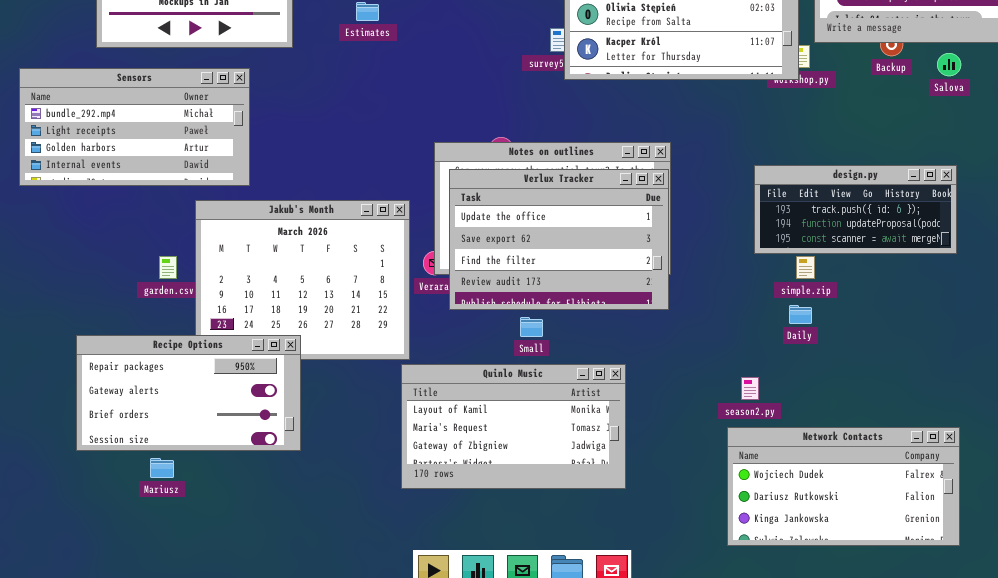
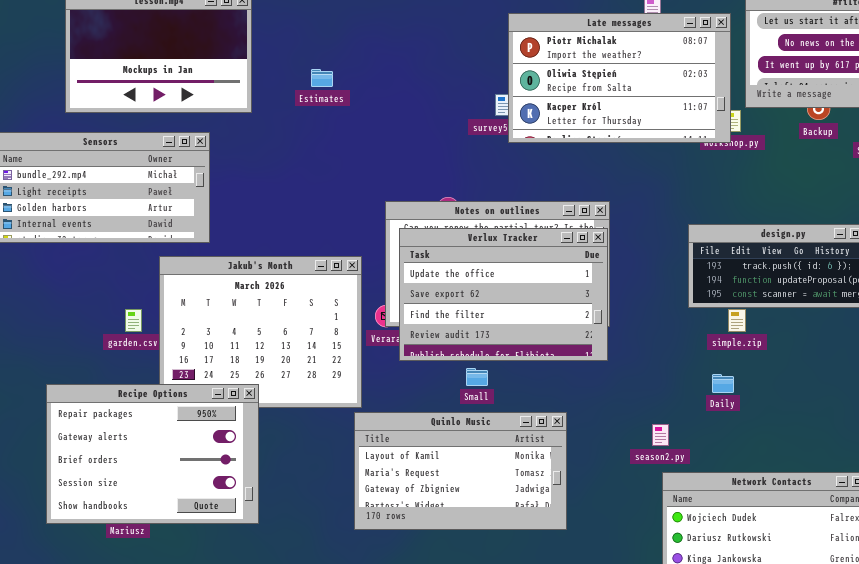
Daily: [789,305,812,324] -> [712,374,734,393], moved
Recipe Options: [76,335,301,451] -> [46,384,259,524], resized
season2.py: [741,377,759,400] -> [652,424,669,446], moved

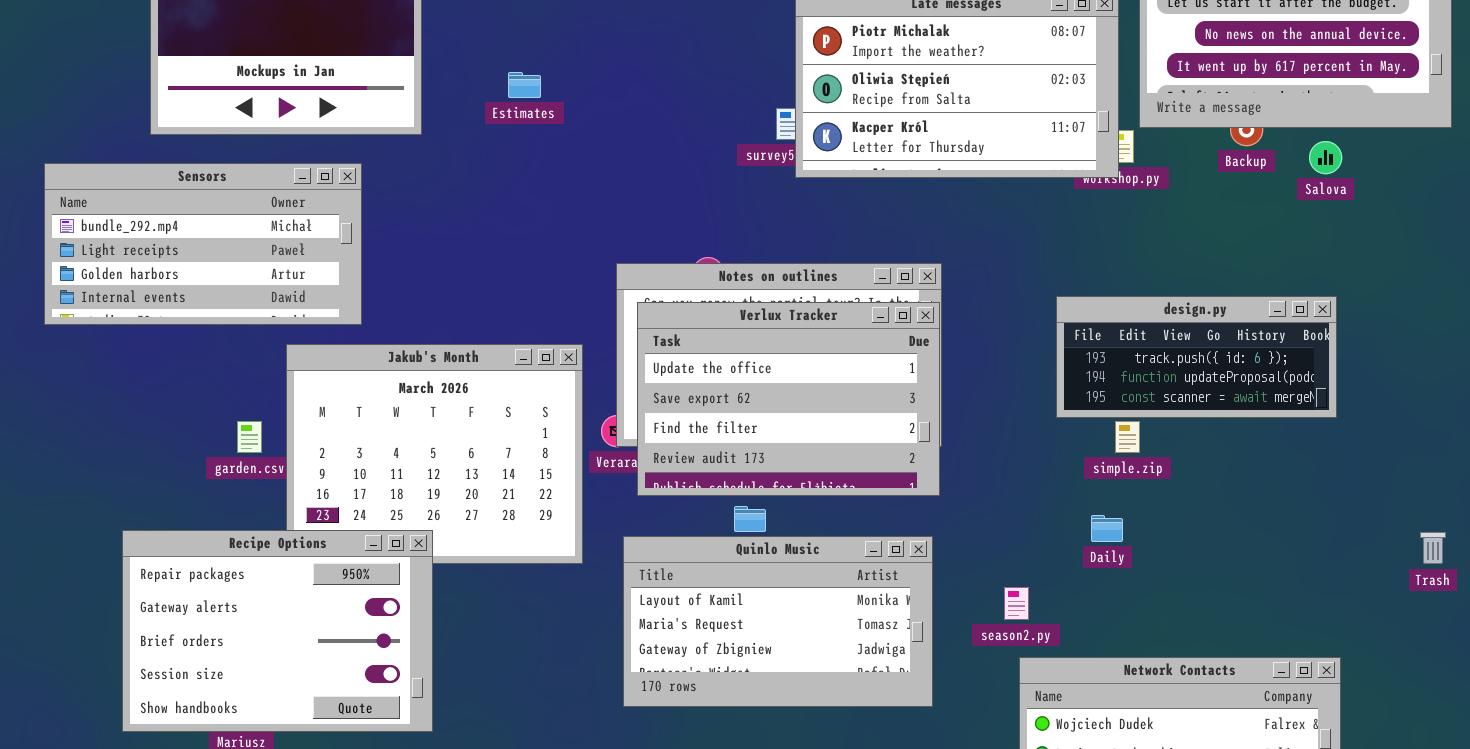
Quinlo Music: [354,412,567,530] -> [623,536,933,707], moved

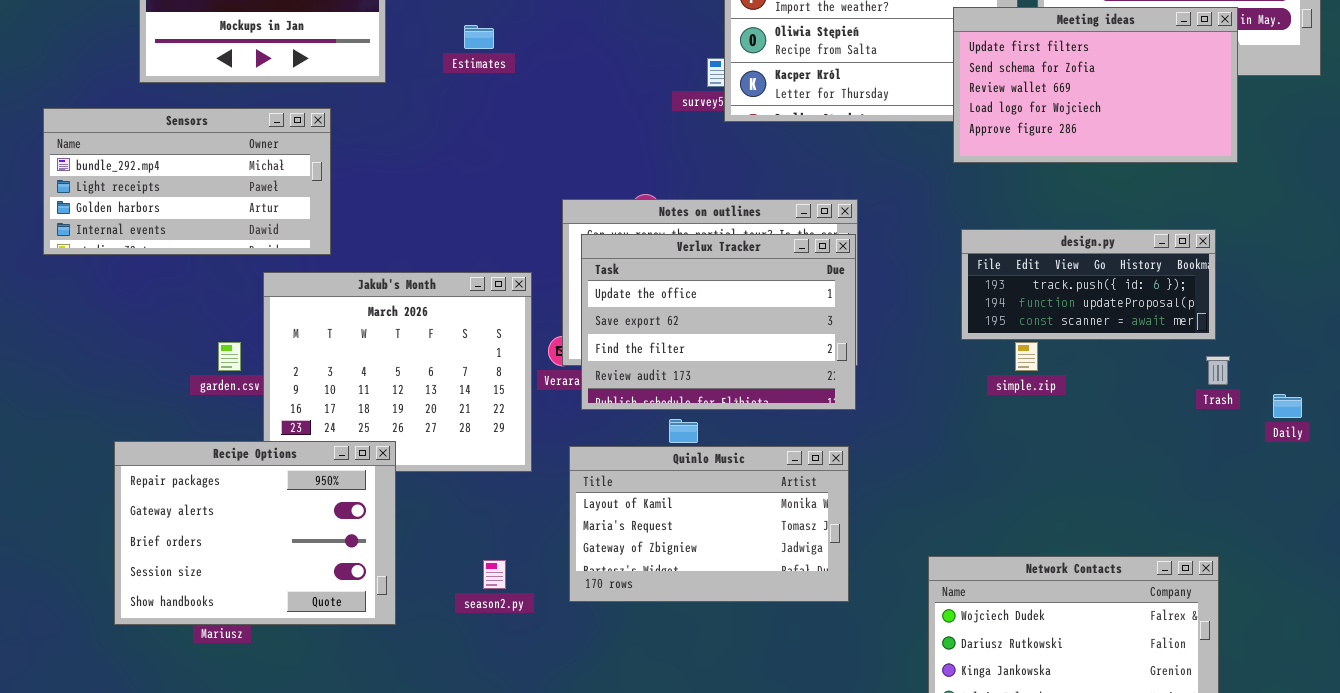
Meeting ideas: none -> [953,7,1238,163], opened
Daily: [1091,515,1123,542] -> [1273,394,1302,418], moved
Trash: [1420,532,1446,564] -> [1206,356,1230,385], moved
season2.py: [1004,587,1029,620] -> [483,560,506,589], moved

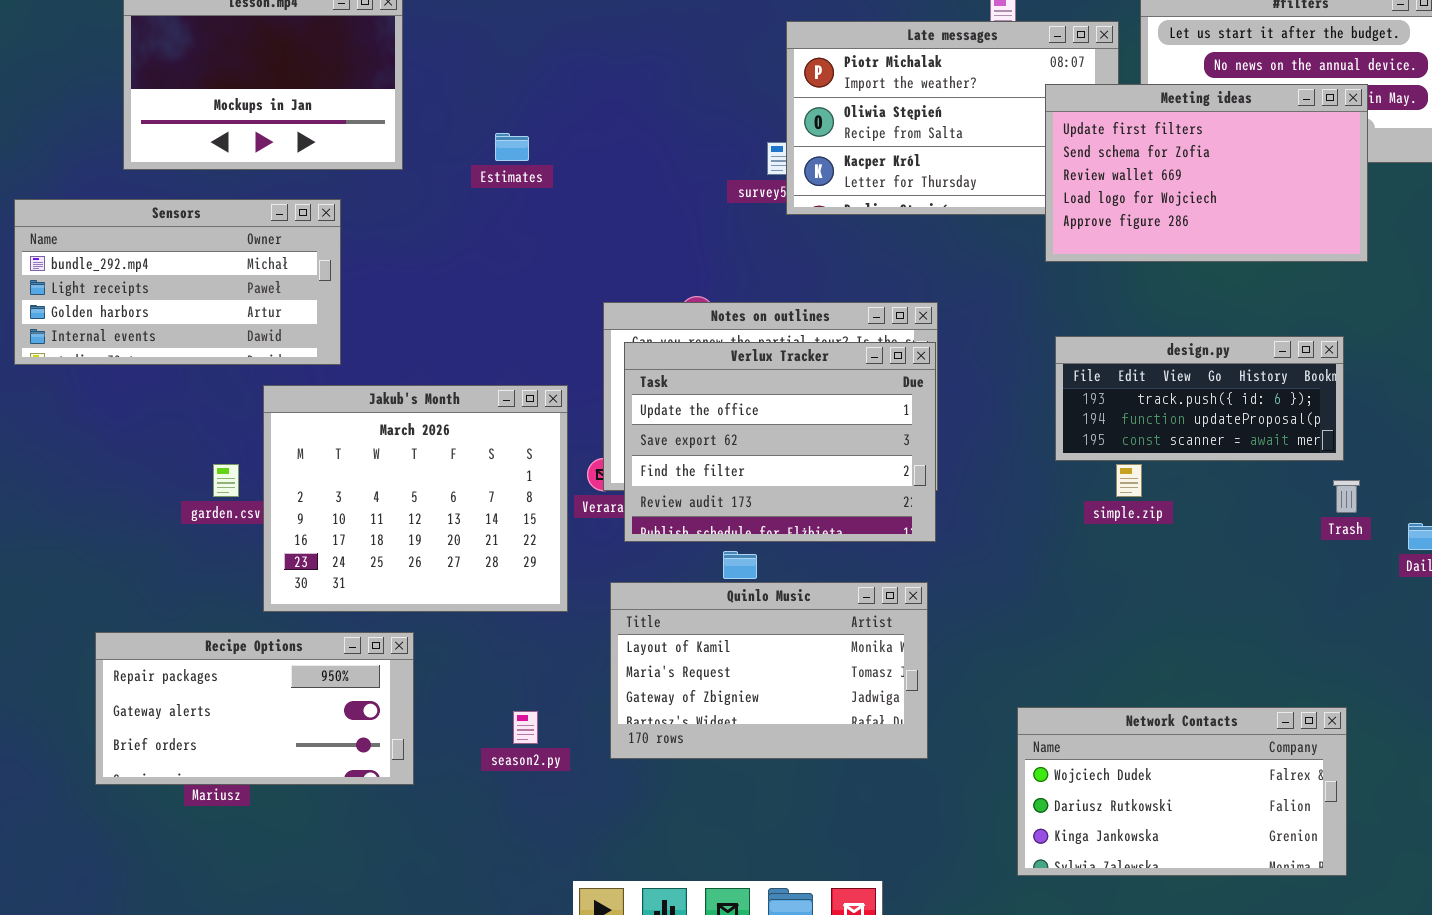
Estimates: [464,25,494,49] -> [495,133,529,161], moved
Recipe Options: [114,441,396,625] -> [95,632,414,785], resized

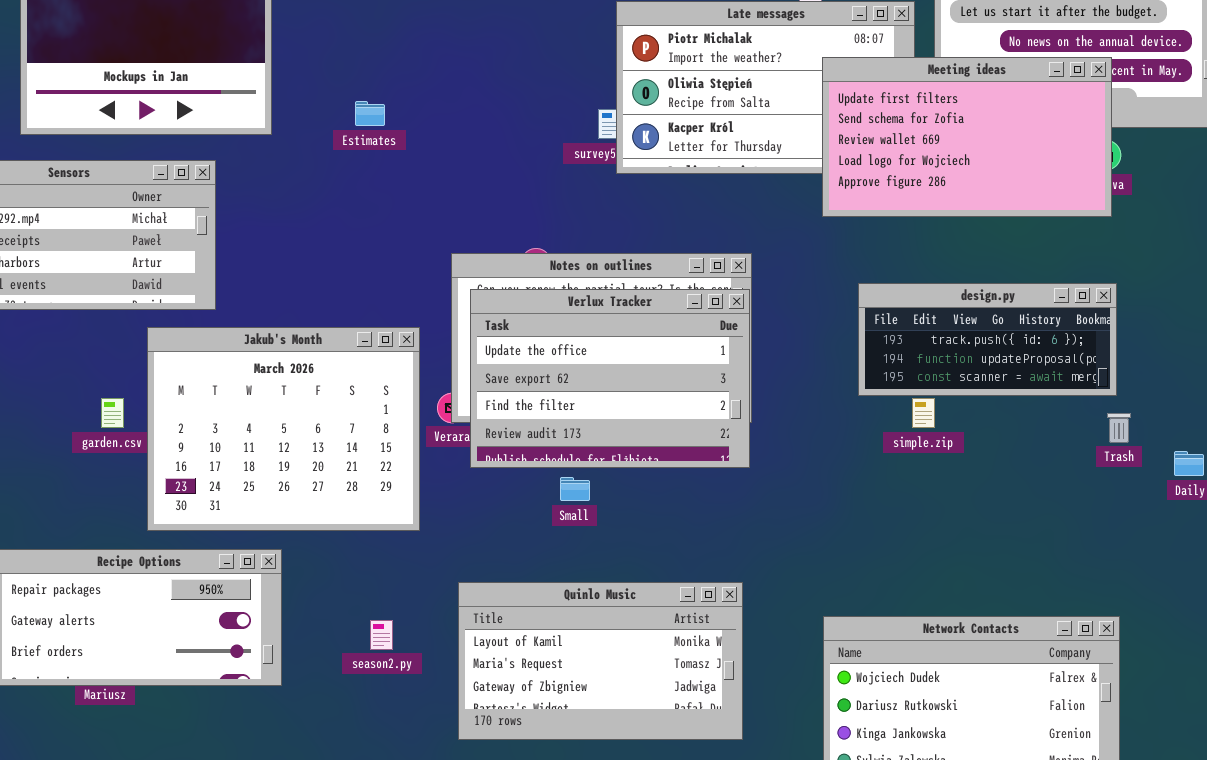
Meeting ideas: [1045,84,1368,262] -> [822,57,1112,217], moved
Quinlo Music: [610,582,928,759] -> [458,582,743,740], moved

